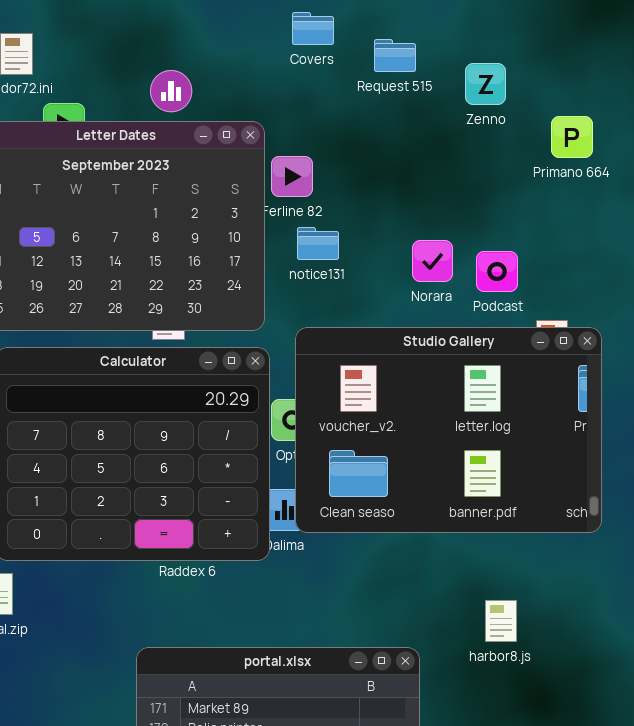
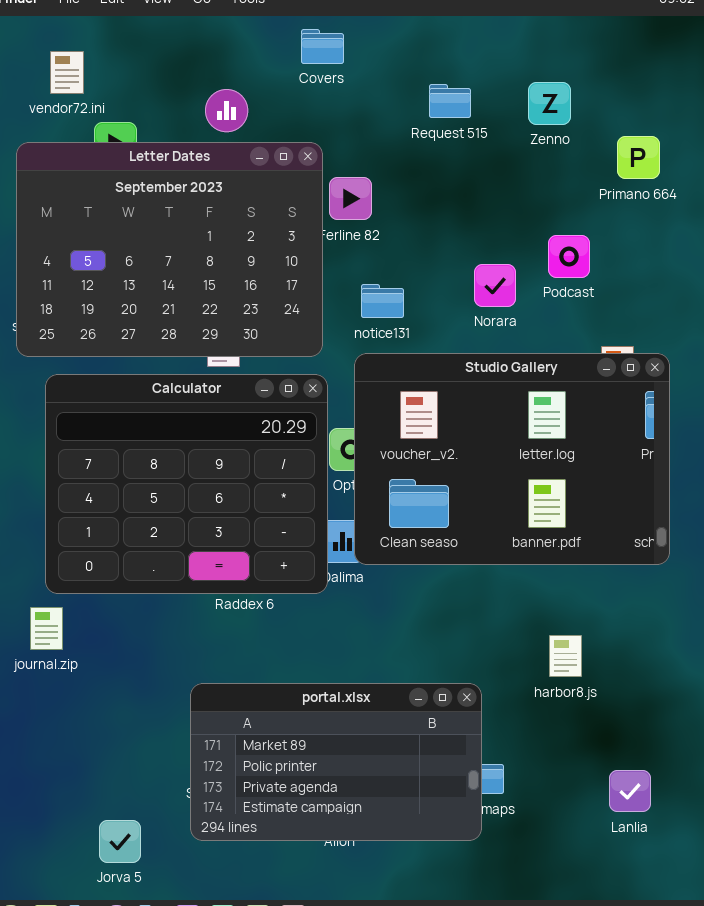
Covers: [292,12,334,45] -> [301,29,344,64], moved
Request 515: [374,39,416,72] -> [429,84,471,118], moved
notice131: [297,227,339,260] -> [361,284,404,318], moved
Podcast: [476,251,518,292] -> [548,235,590,278], moved

